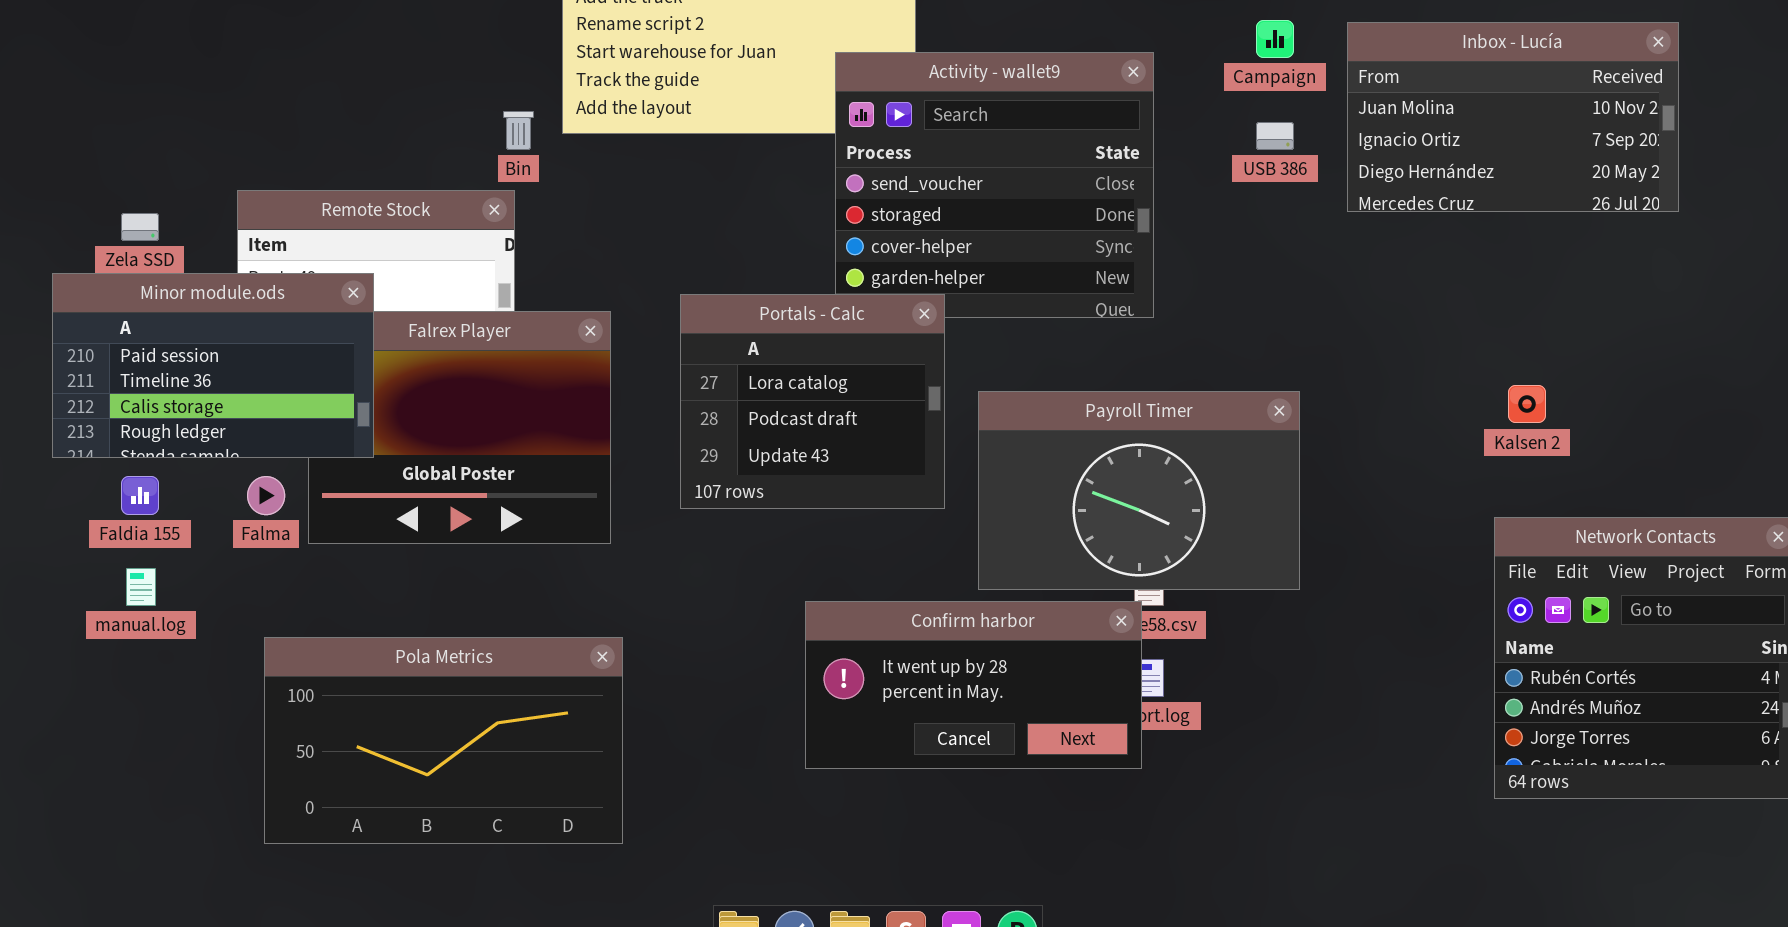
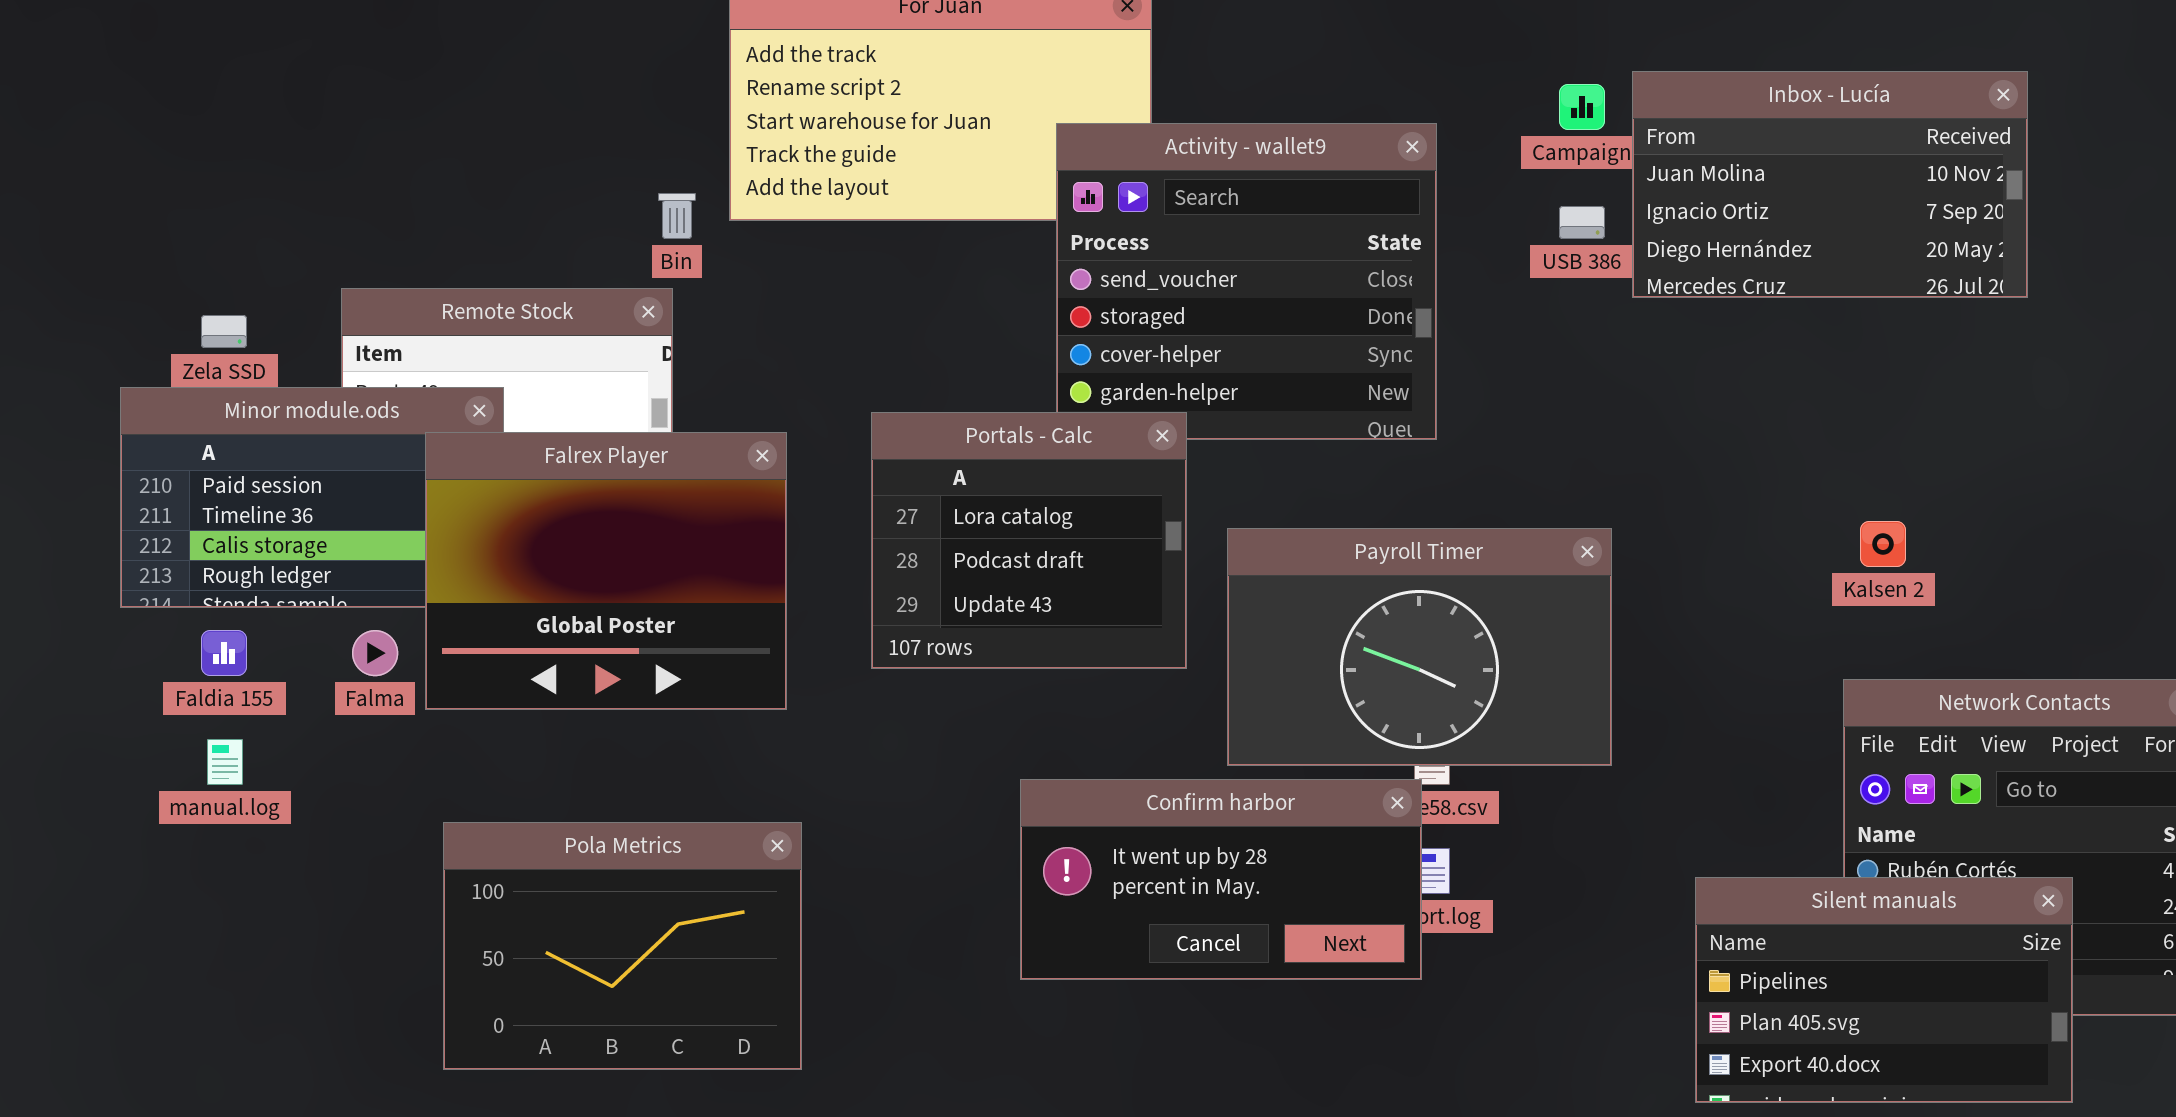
Inbox - Lucía: [1347,22,1679,212] -> [1632,71,2028,298], moved
Falrex Player: [308,311,611,544] -> [425,432,787,710], raised
Pola Metrics: [264,637,623,844] -> [443,822,802,1070], resized
Silent manuals: none -> [1695,877,2073,1103], opened

